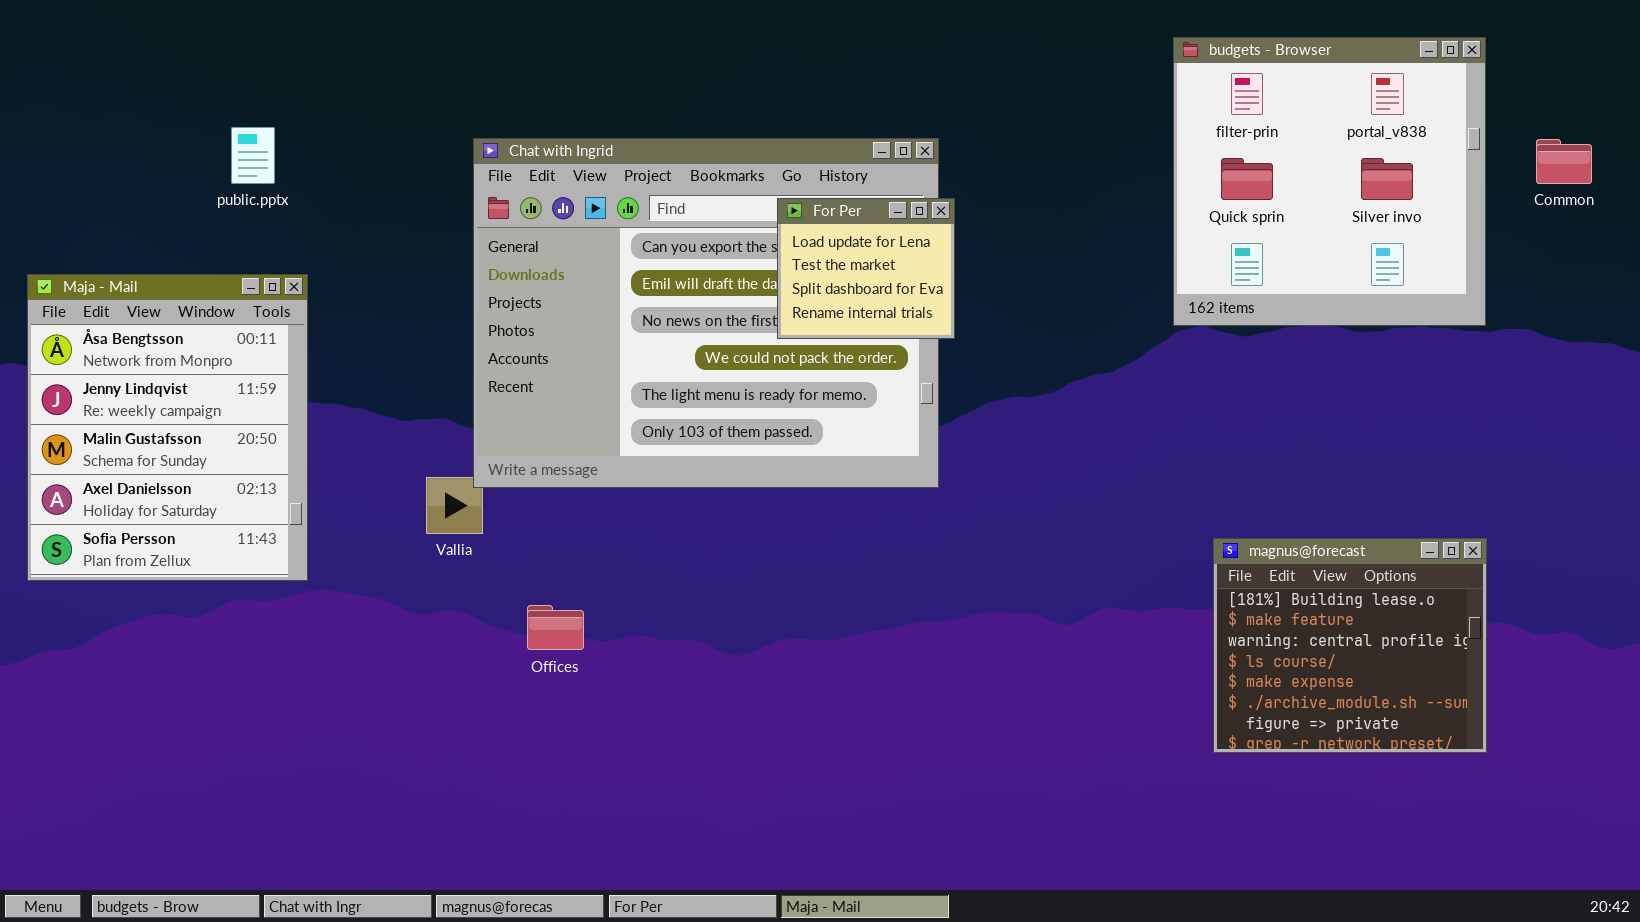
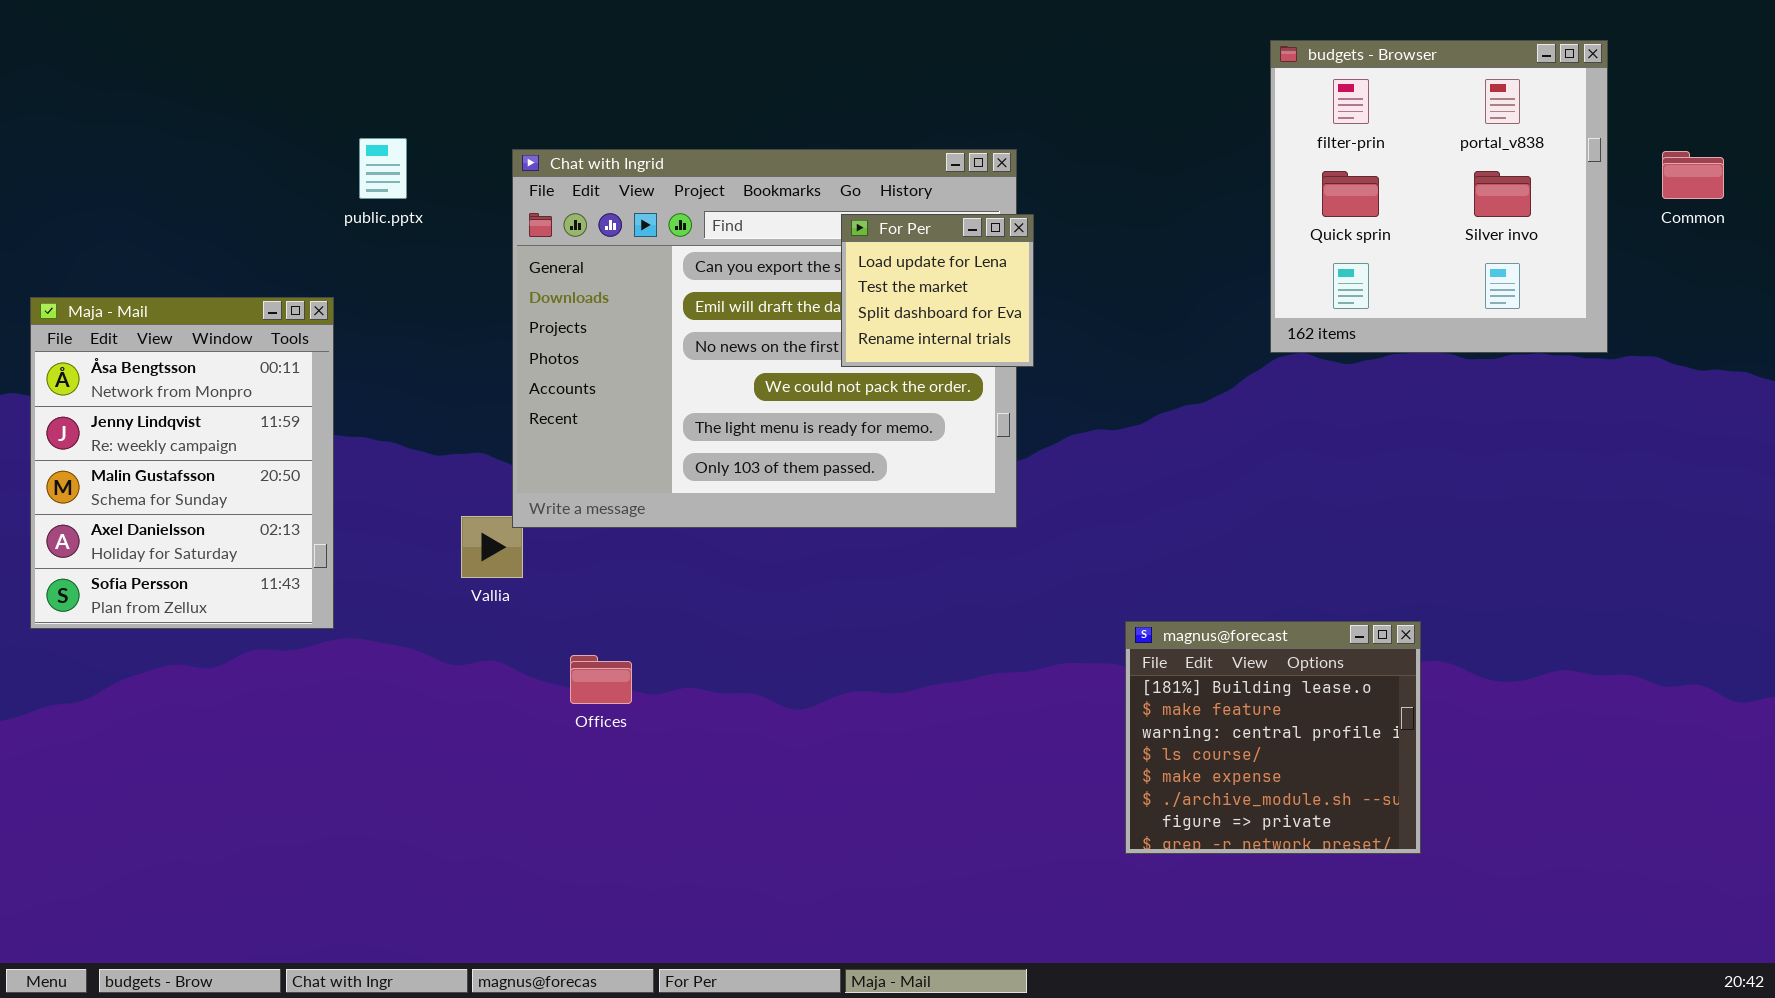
public.pptx: [231,127,275,184] -> [359,138,407,199], moved
magnus@forecast: [1213,538,1487,753] -> [1125,621,1421,854], moved

